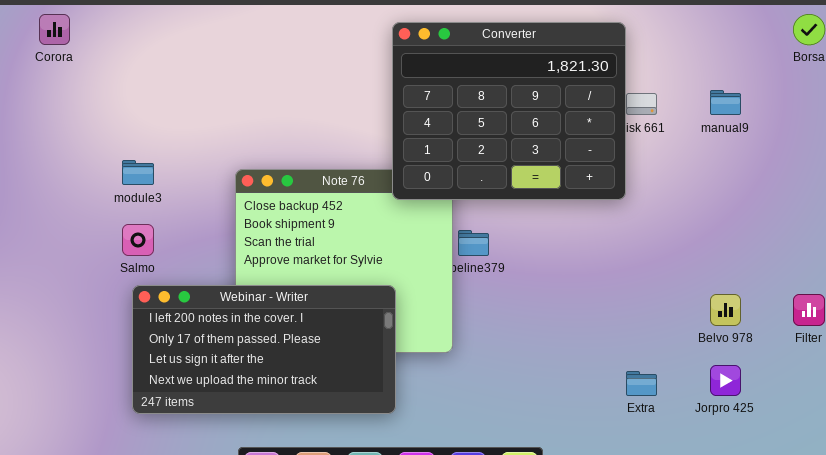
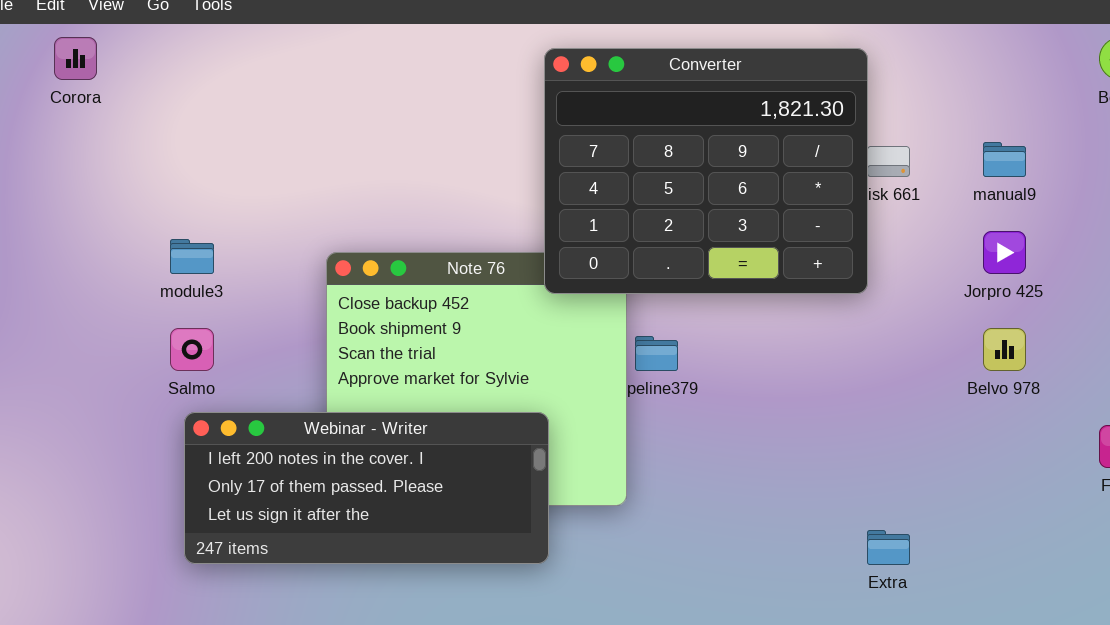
Webinar - Writer: [132,285,396,414] -> [184,412,549,564], resized
Belvo 978: [710,294,741,326] -> [983,328,1026,371], moved
Jorpro 425: [710,365,741,396] -> [983,231,1026,274], moved

